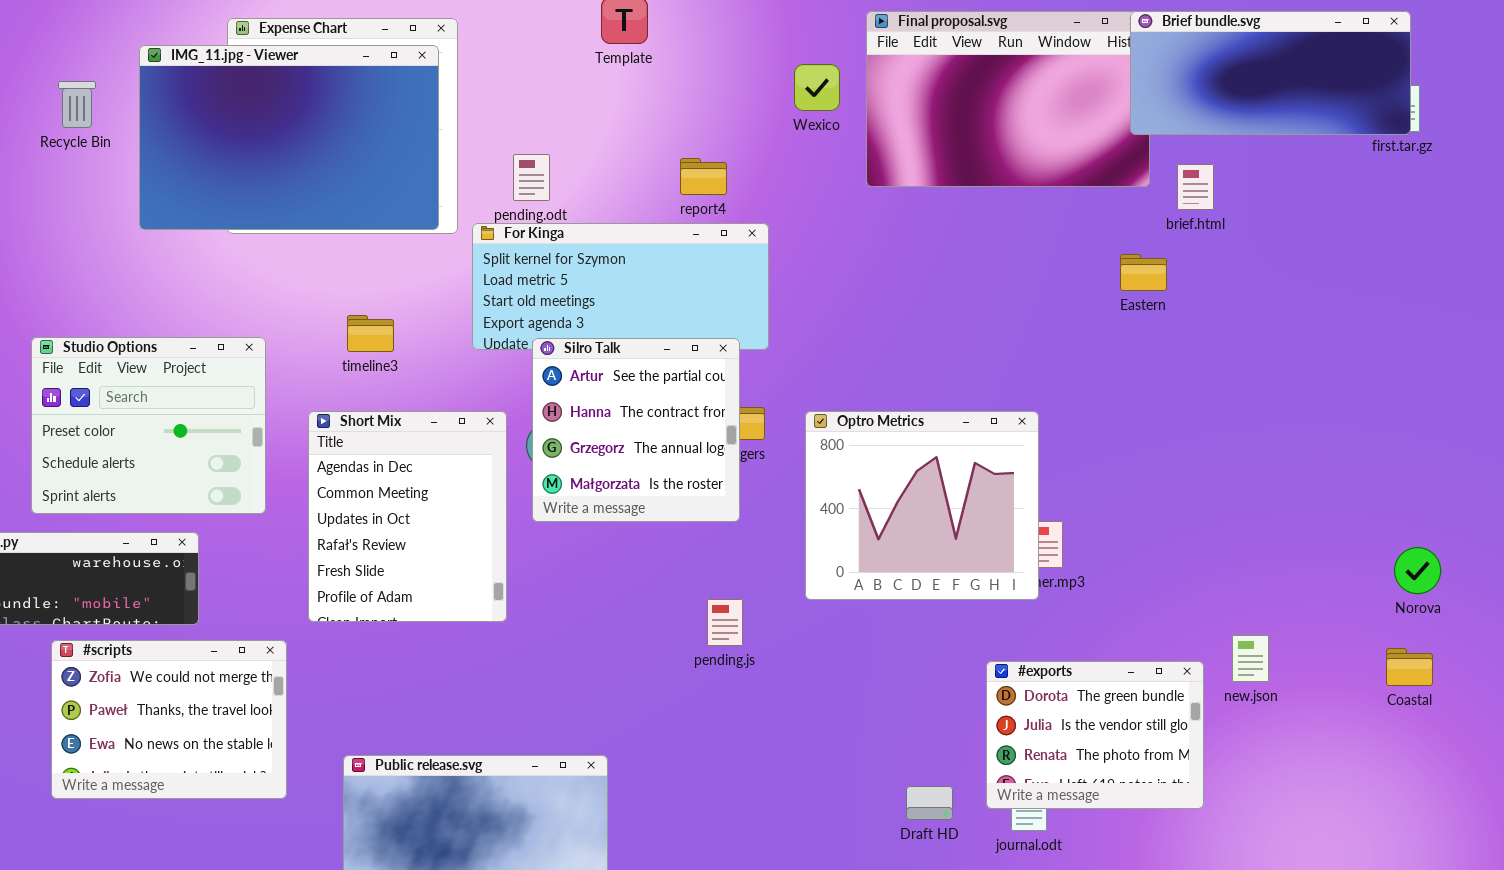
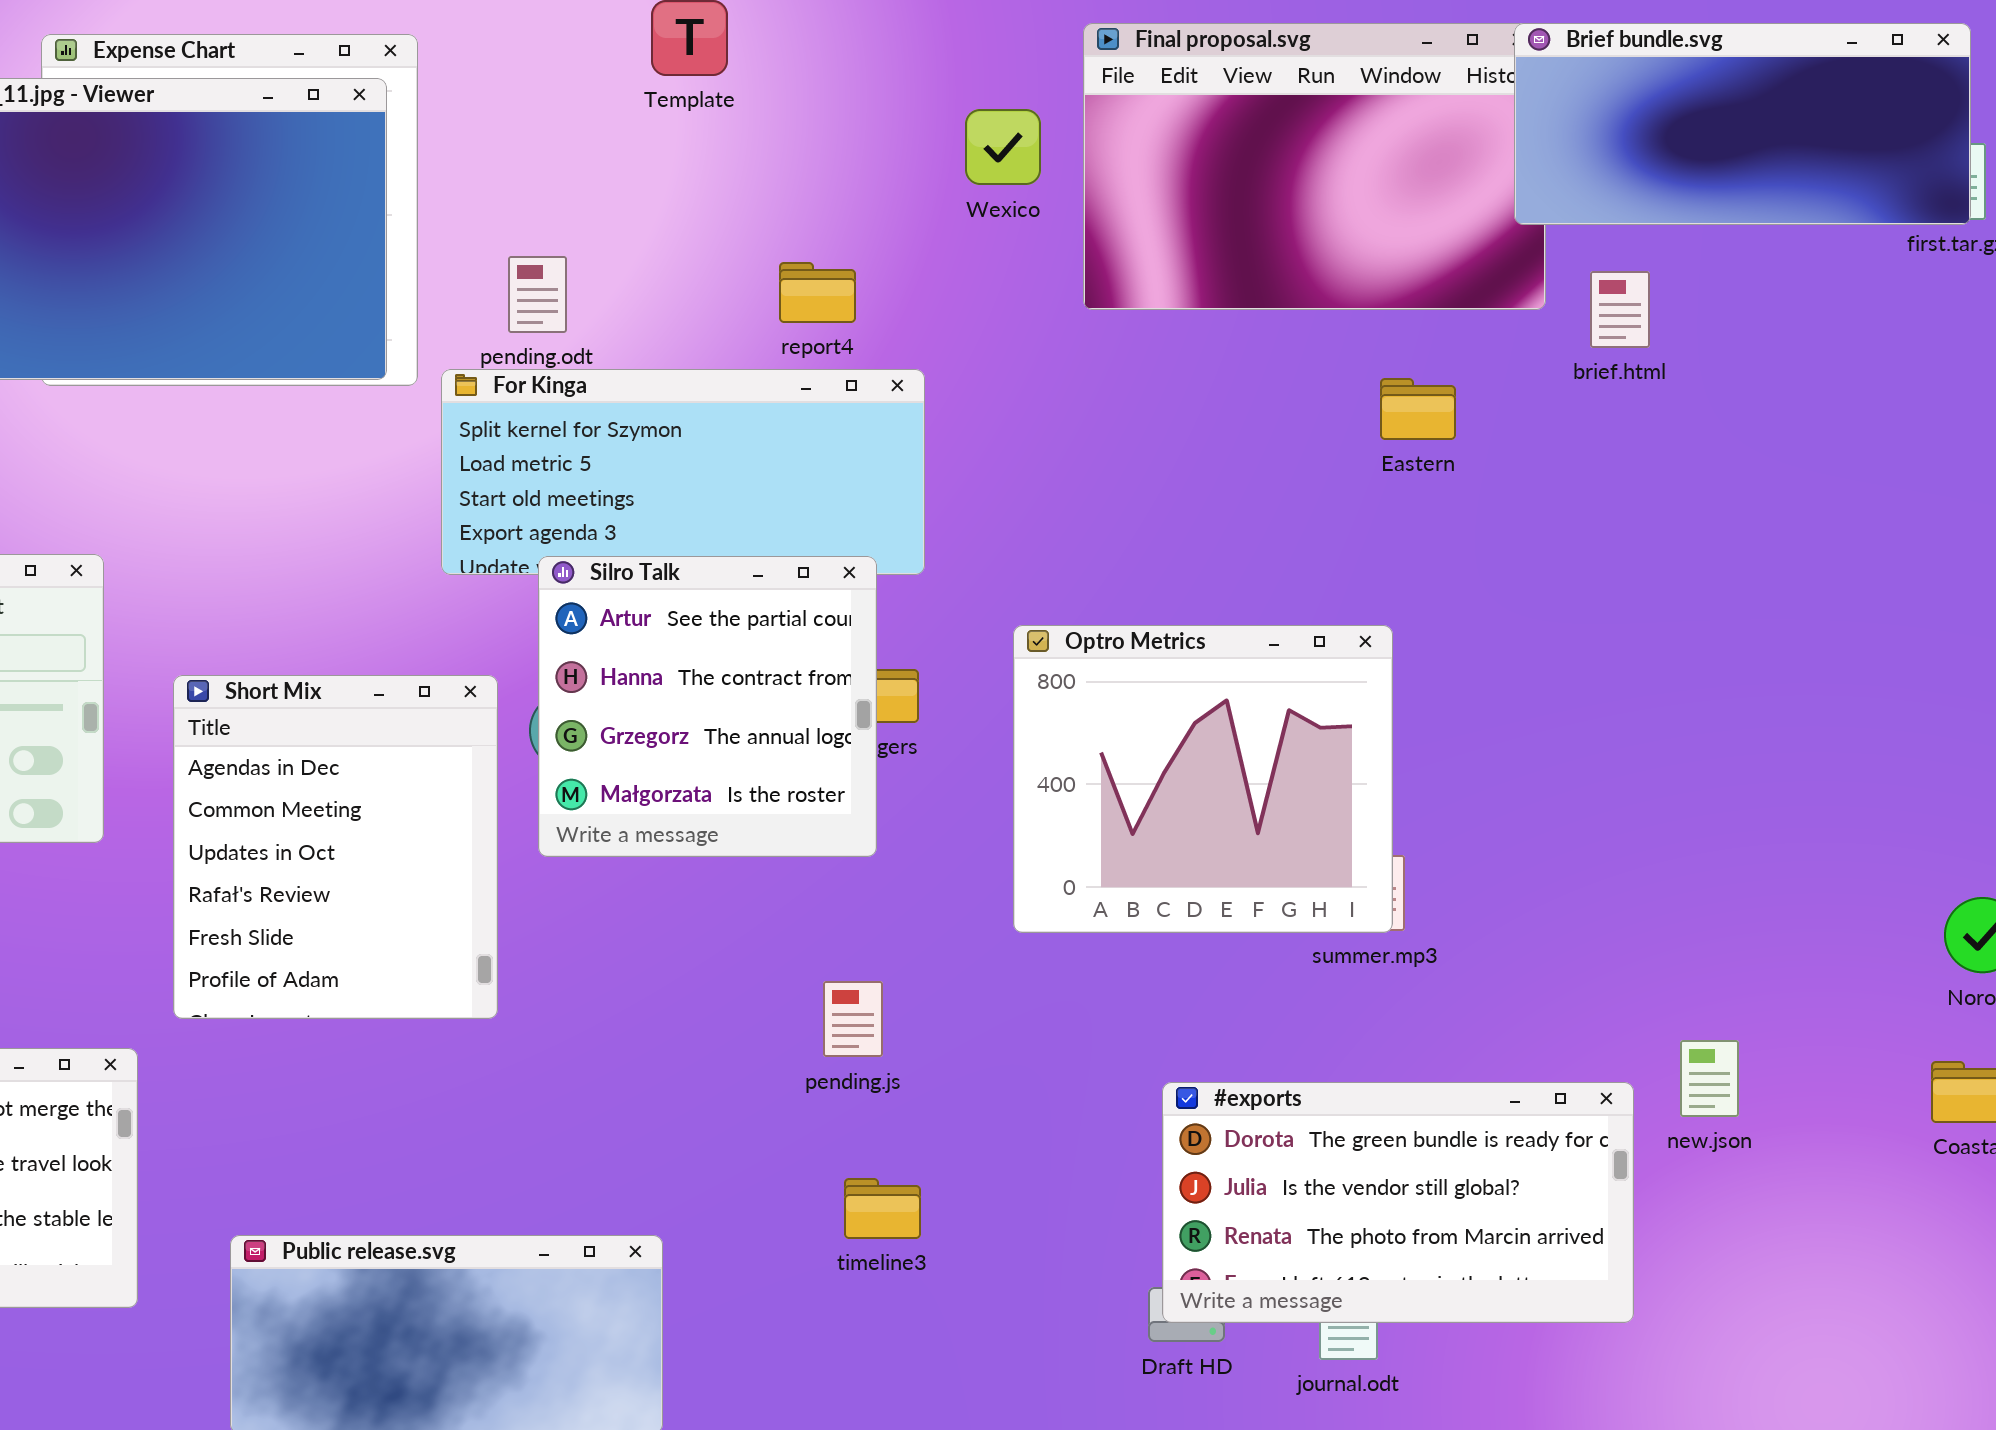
Eastern: [1120,254,1167,291] -> [1380,378,1456,440], moved
timeline3: [347,315,394,352] -> [844,1178,921,1239], moved
Optro Metrics: [805,411,1039,600] -> [1013,625,1393,933], moved
#exports: [986,661,1204,809] -> [1162,1082,1634,1323], resized

